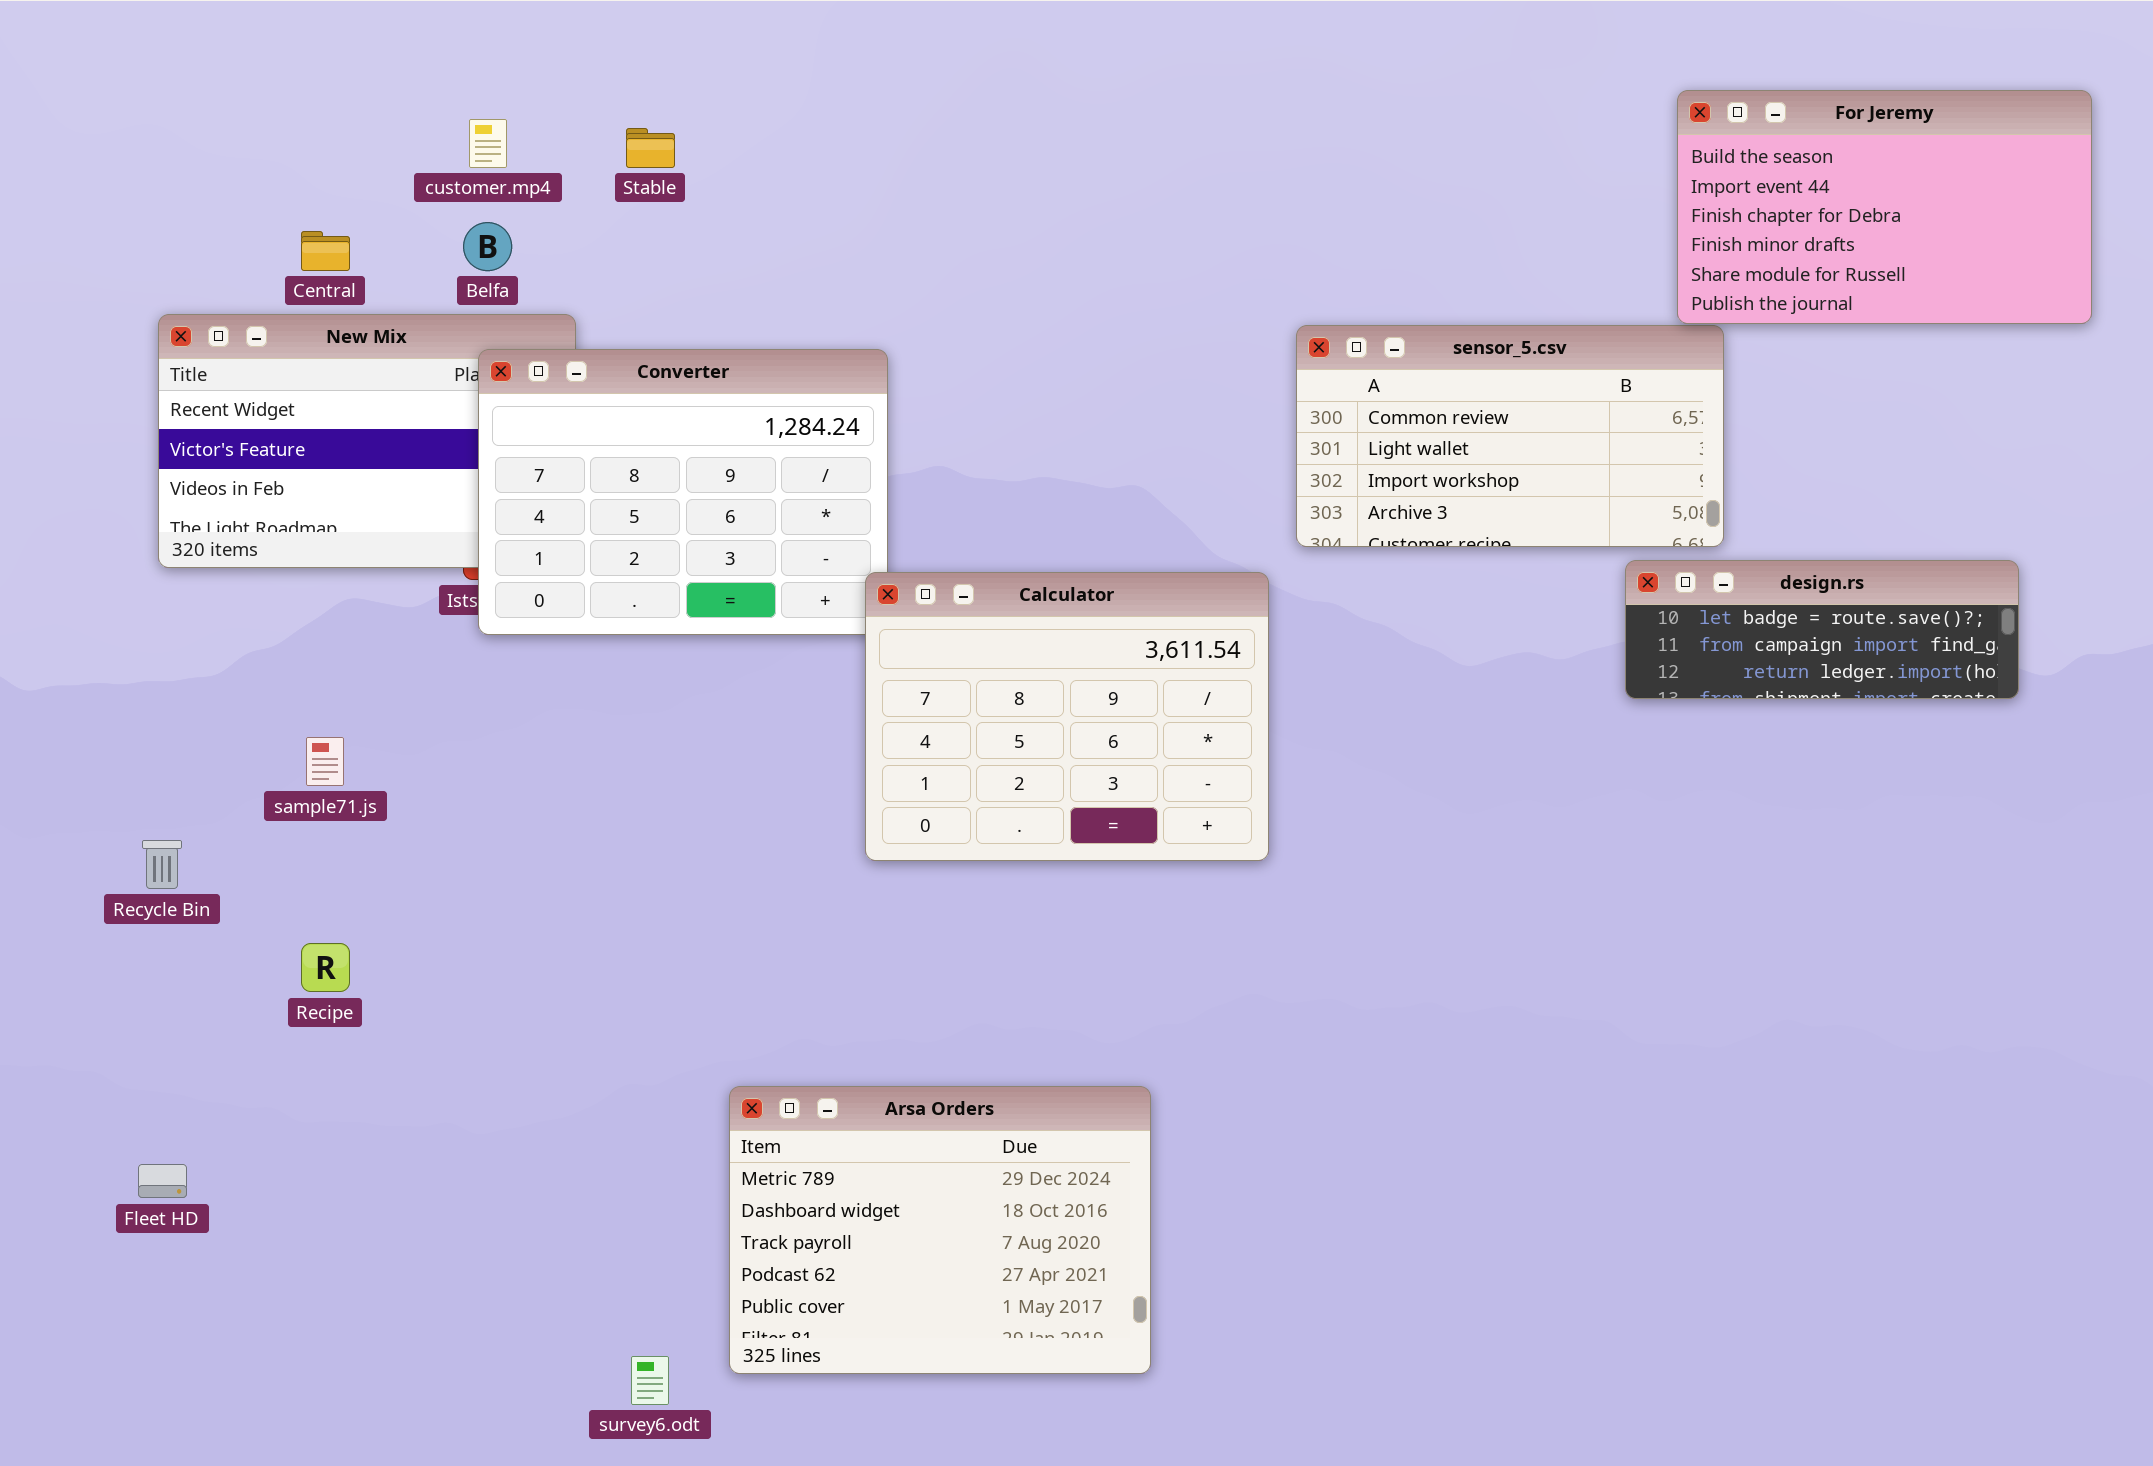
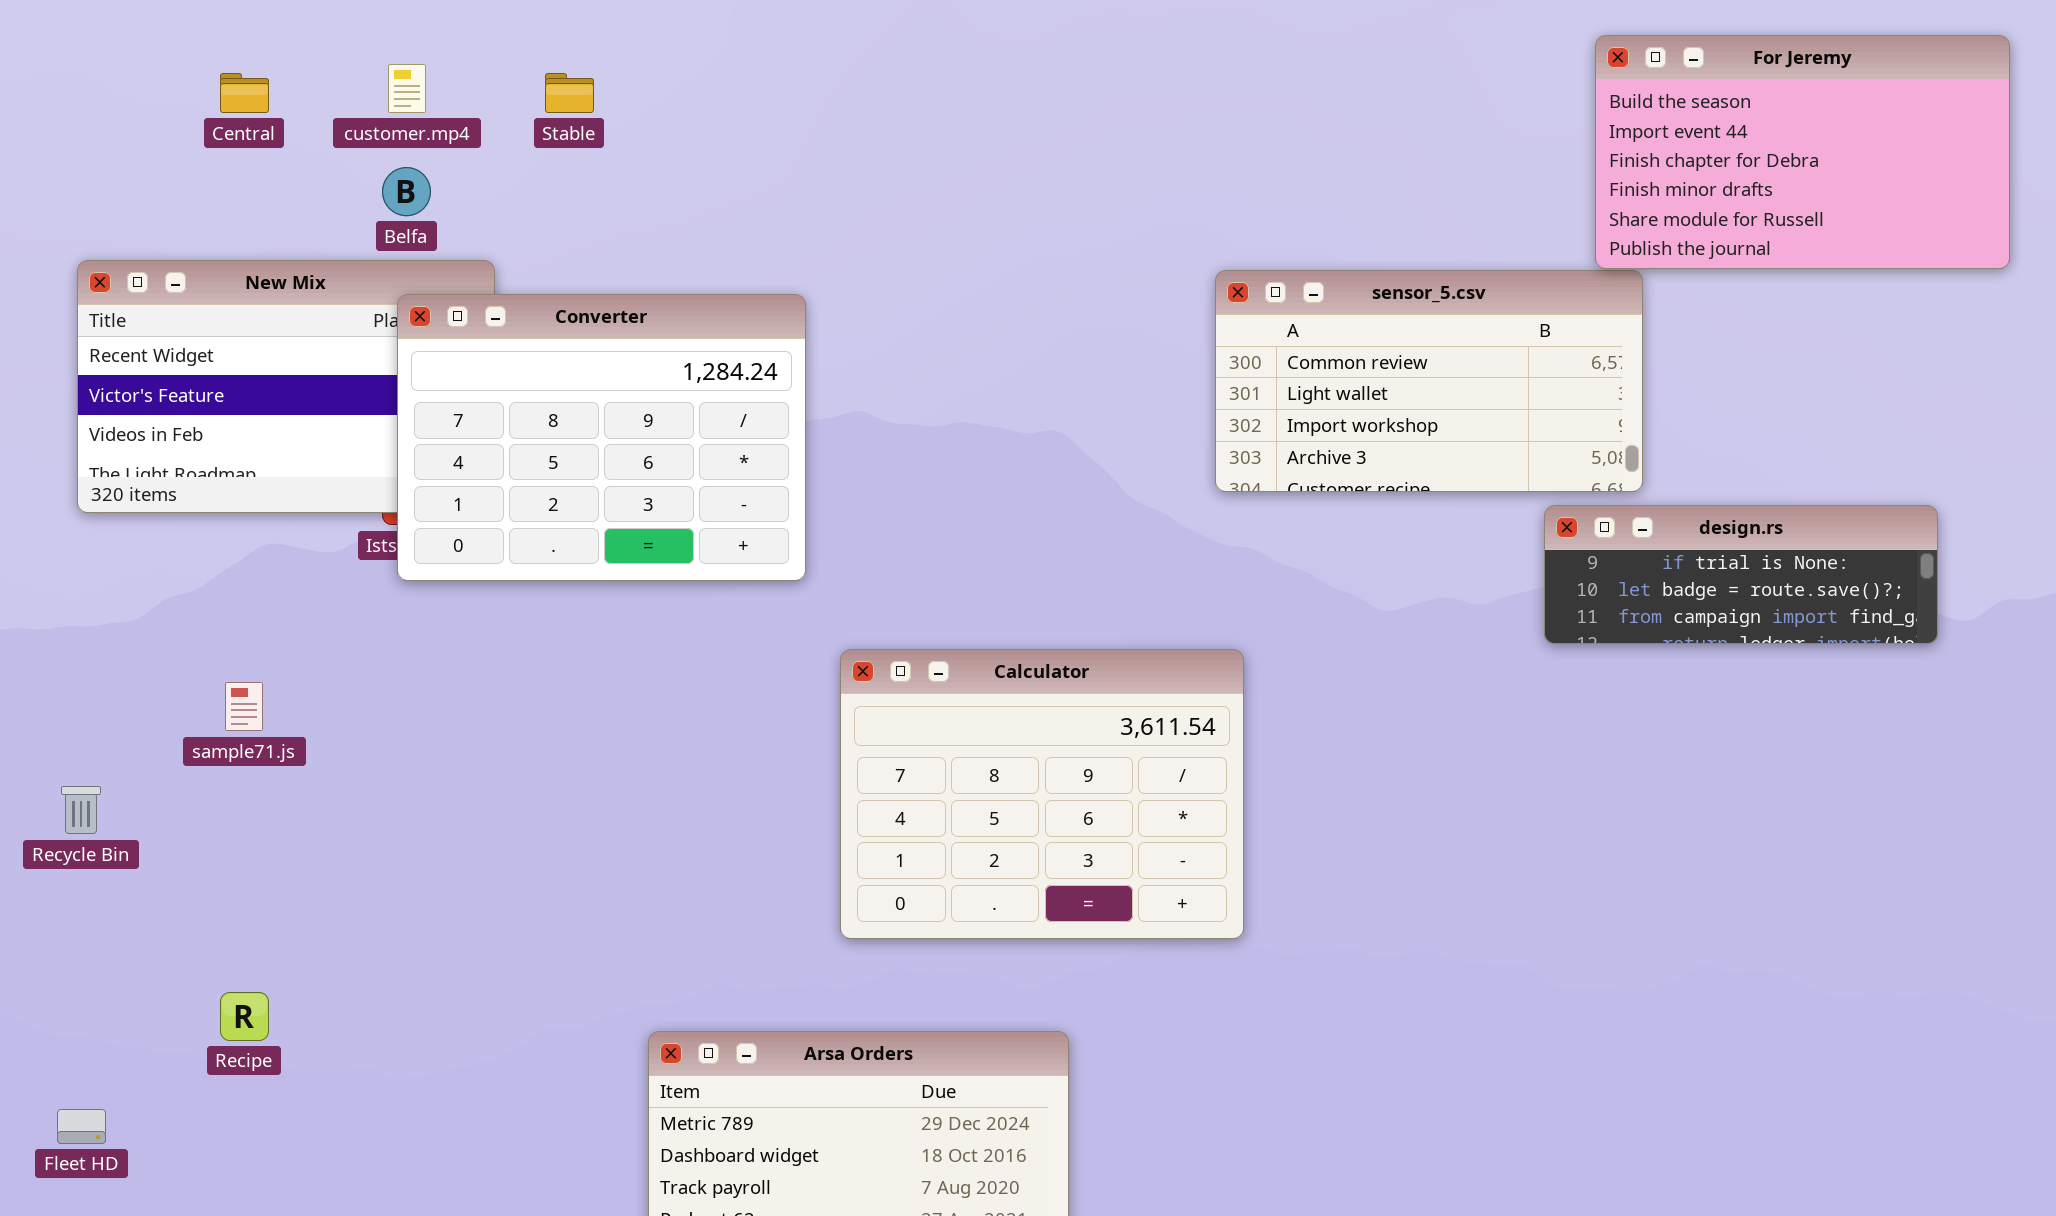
Central: [301,231,350,271] -> [220,73,269,113], moved
design.rs: [1625,560,2019,699] -> [1544,505,1938,644], scrolled up 1 row
Calculator: [865,572,1269,861] -> [840,649,1244,939], moved
Recipe: [301,943,350,992] -> [220,992,269,1041], moved

